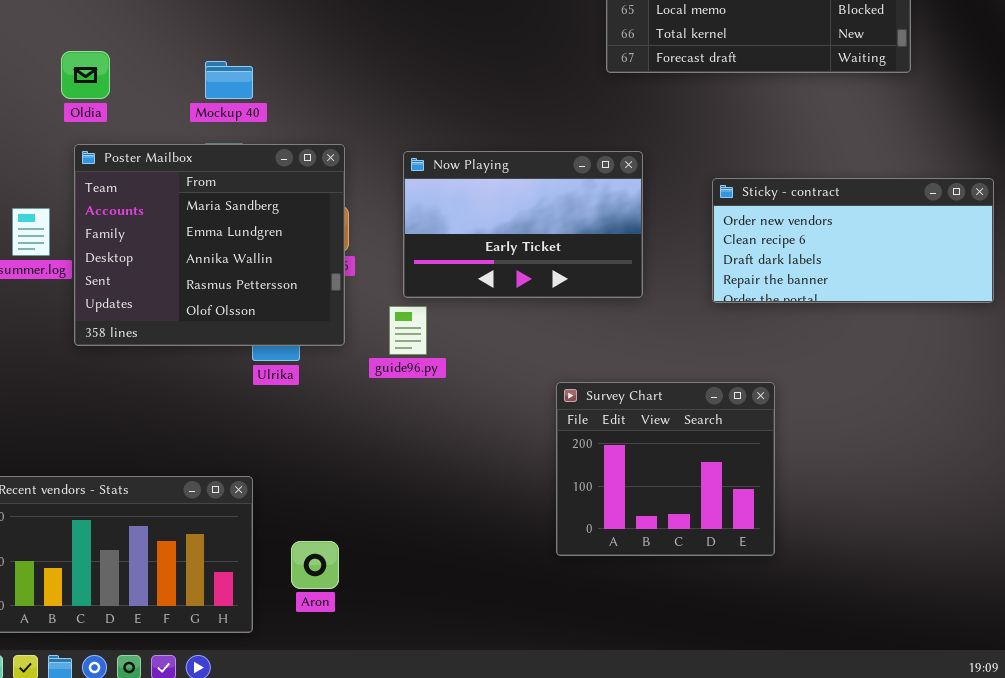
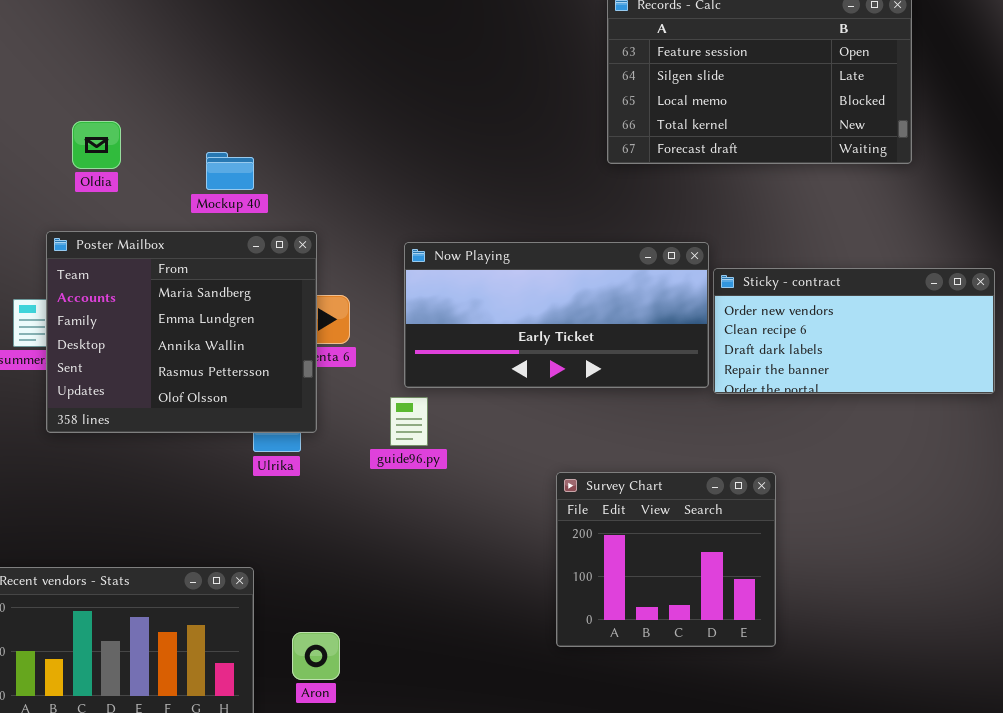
Oldia: [61,51,110,99] -> [72,121,121,169], moved
Poster Mailbox: [74,144,345,346] -> [46,231,317,433], moved
Now Playing: [403,151,643,298] -> [404,242,709,388], resized

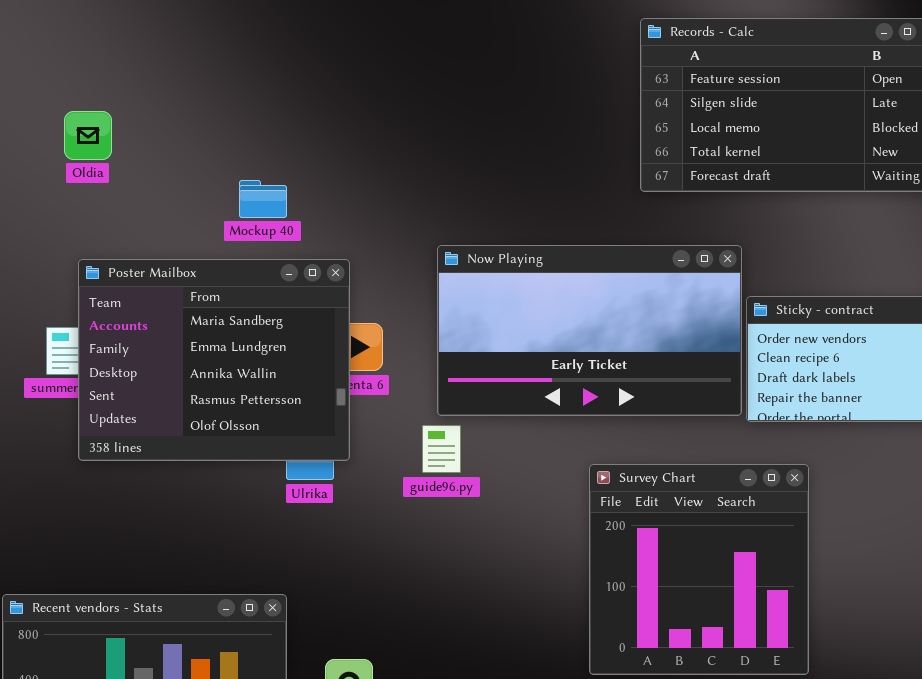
Oldia: [72,121,121,169] -> [64,111,112,160], moved
Now Playing: [404,242,709,388] -> [437,245,742,416], resized
Survey Chart: [556,472,776,647] -> [589,464,809,675], resized

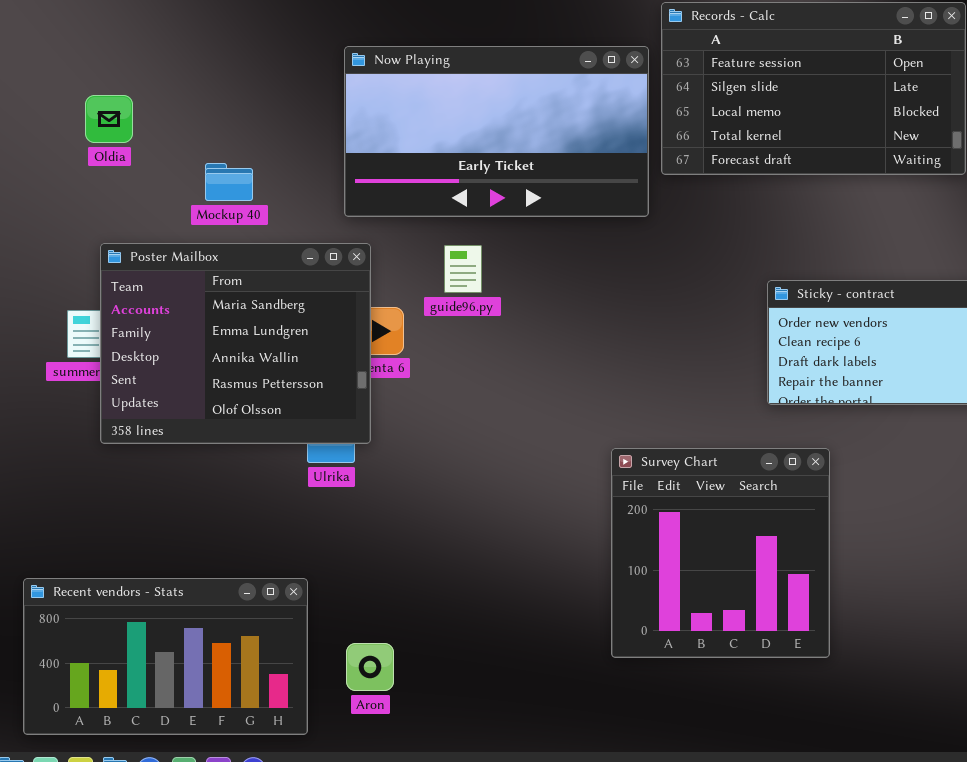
Mockup 40: [239,180,287,218] -> [205,163,253,201], moved
Now Playing: [437,245,742,416] -> [344,46,649,217], moved
guide96.py: [422,425,461,473] -> [444,245,482,293], moved

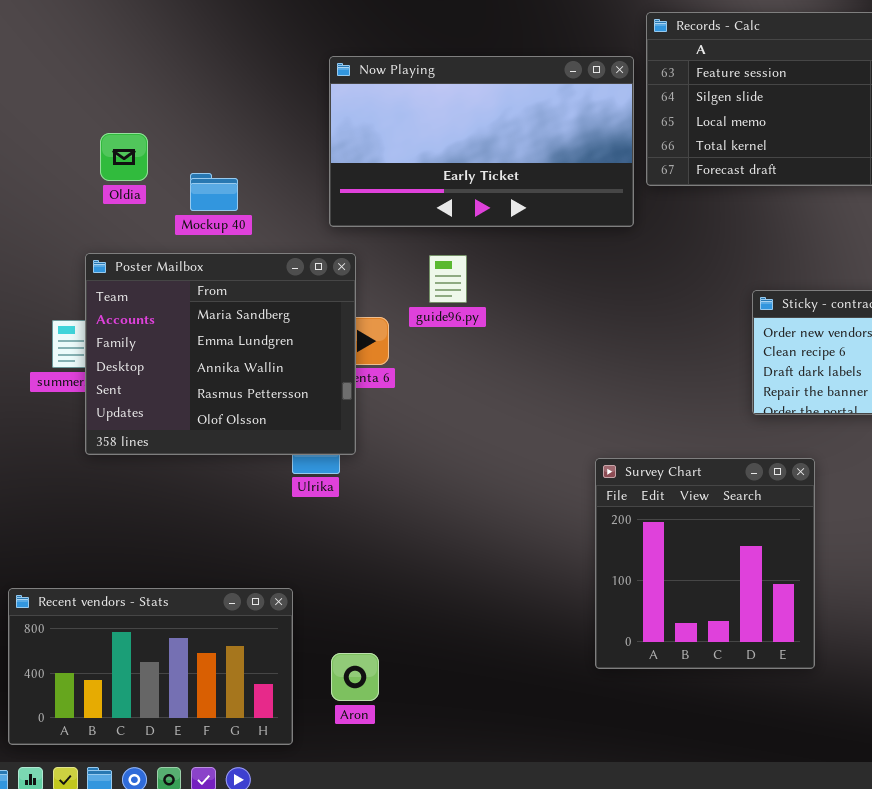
Oldia: [85,95,133,143] -> [100,133,148,181], moved

